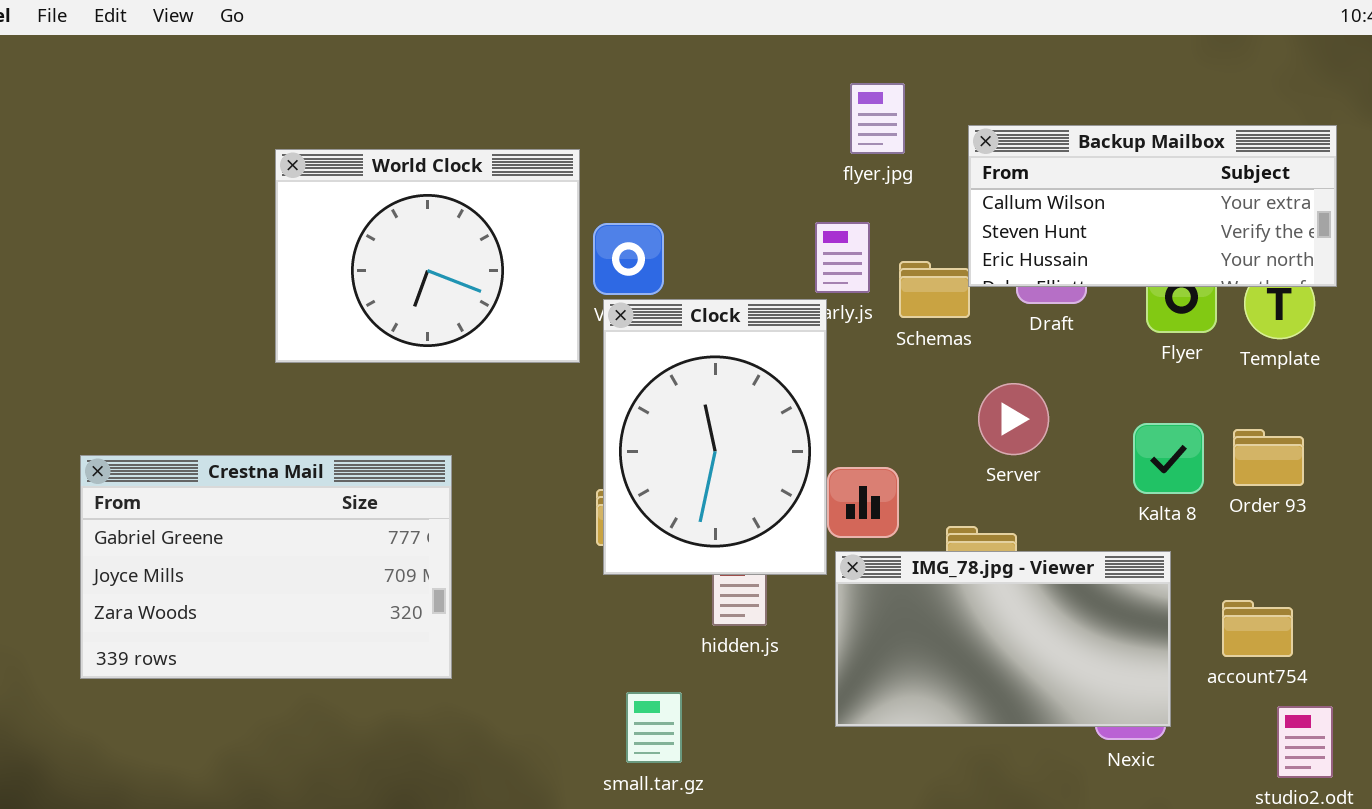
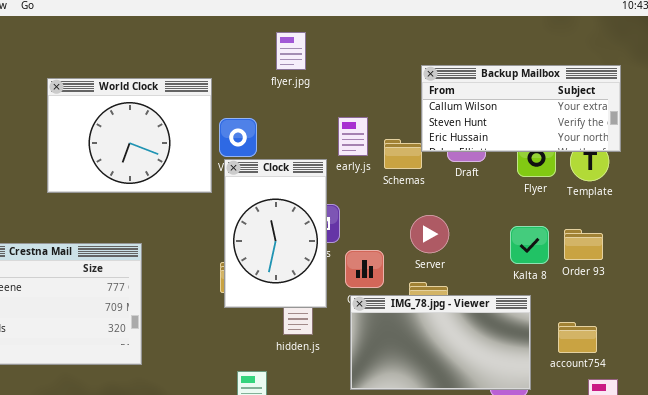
flyer.jpg: [850,83,905,154] -> [276,32,306,70], moved
Clock: [603,299,827,575] -> [224,159,327,308], resized
Server: [978,383,1049,455] -> [410,215,449,253], moved

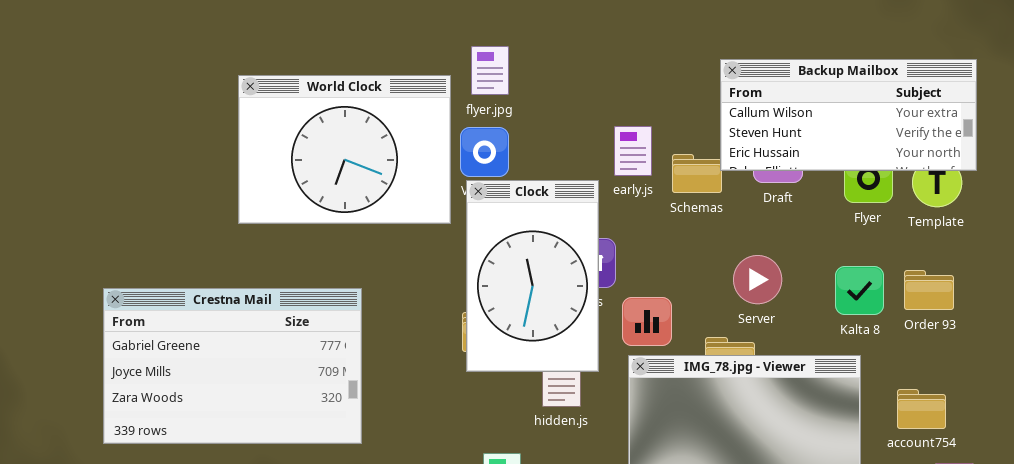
flyer.jpg: [276,32,306,70] -> [471,46,509,95], moved
Server: [410,215,449,253] -> [733,255,782,304], moved

